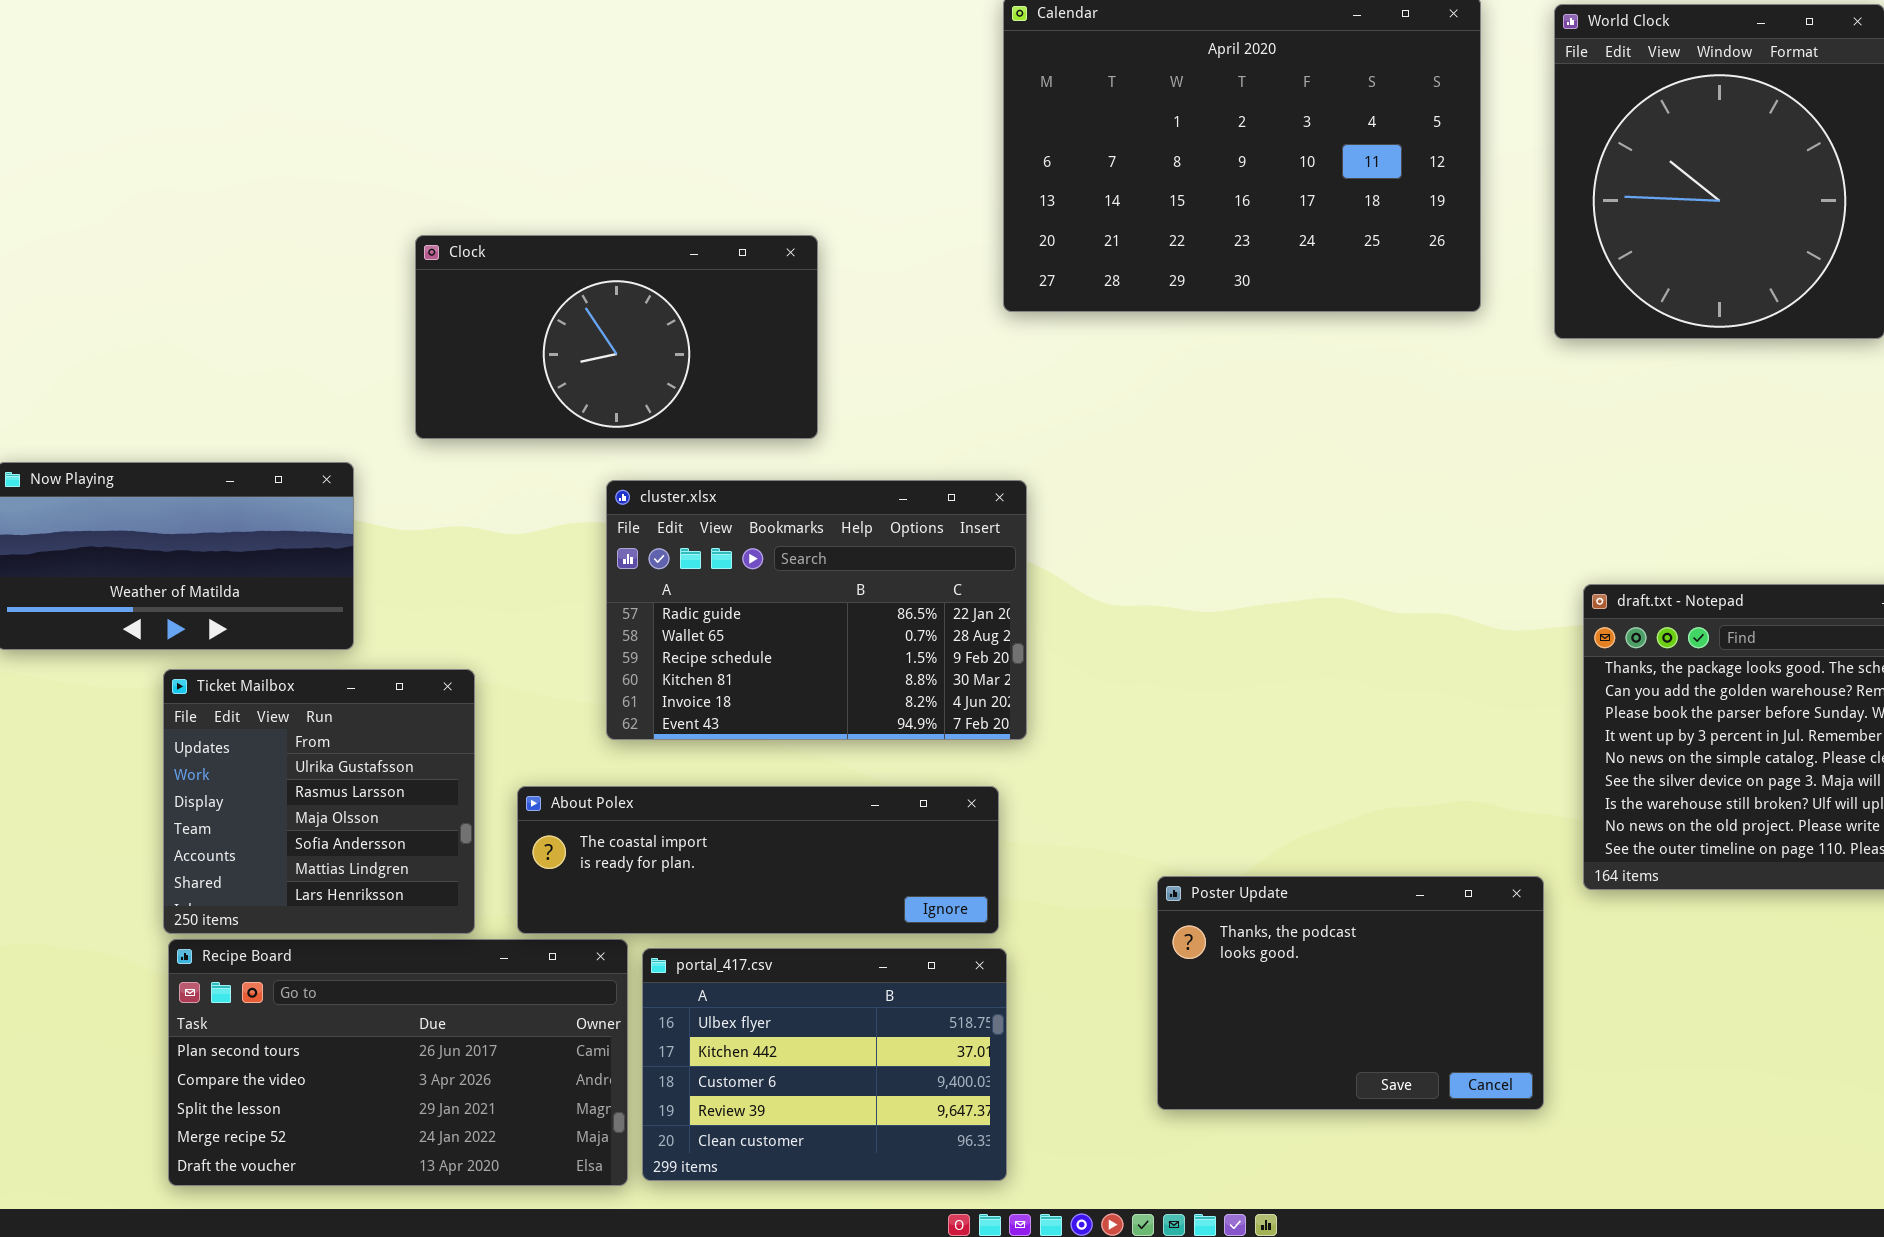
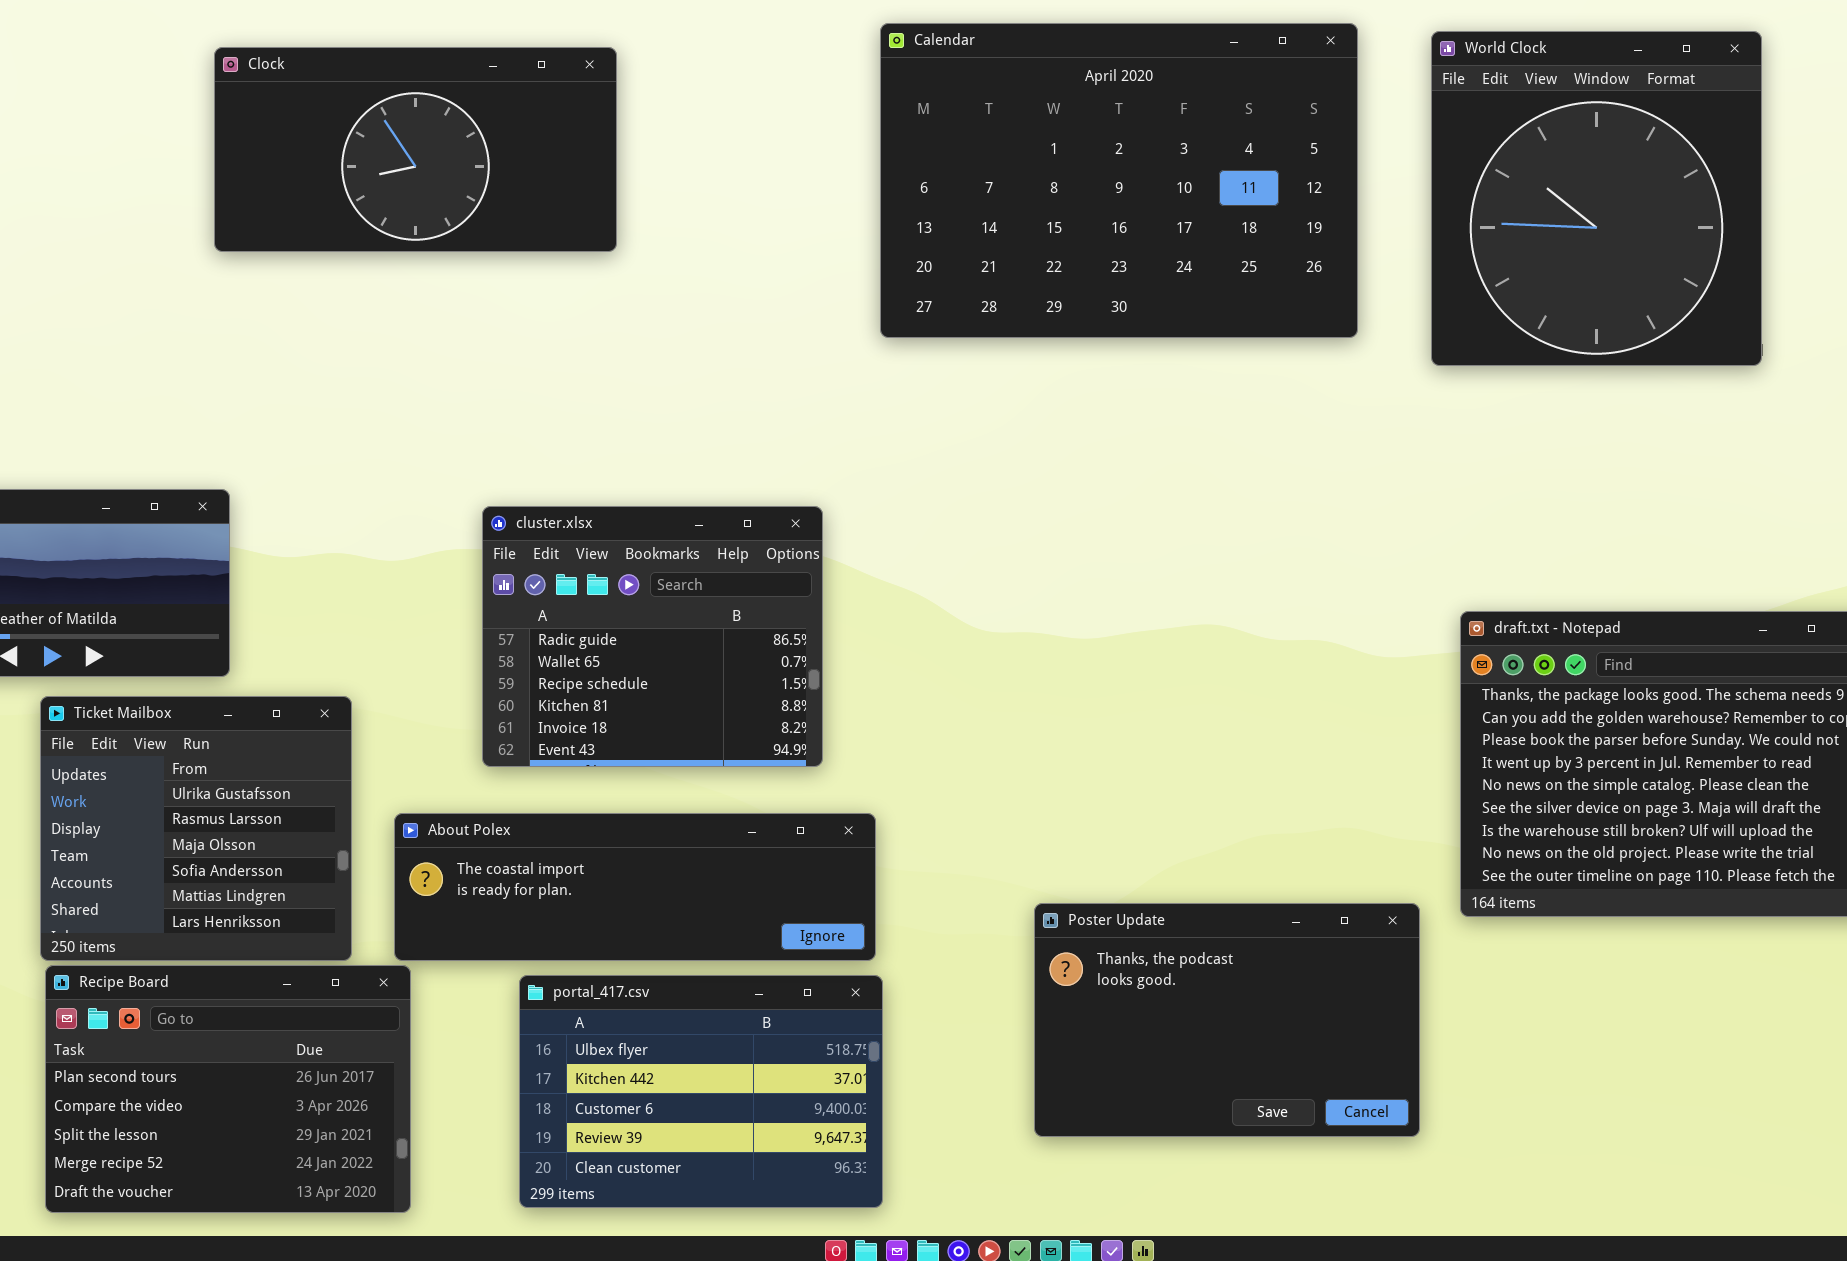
Clock: [415,235,818,439] -> [214,47,617,252], moved
cluster.xlsx: [606,480,1027,740] -> [482,506,823,767], resized
Recipe Board: [168,939,628,1186] -> [45,965,411,1213], resized

